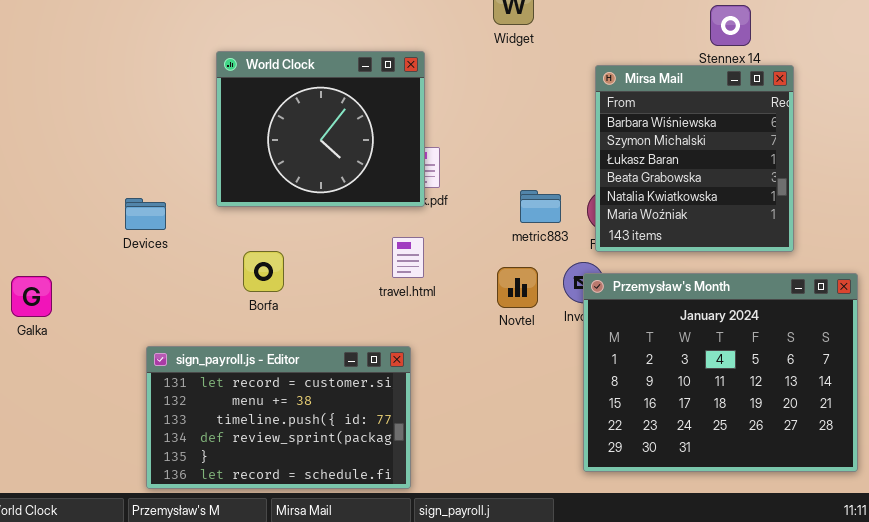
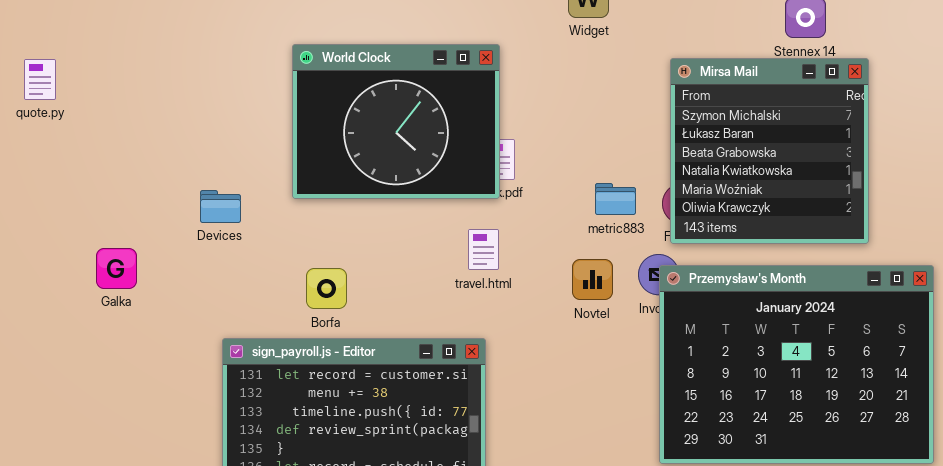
Mirsa Mail: [595,65,794,252] -> [670,58,869,244], scrolled down 1 row
Borfa: [243,251,284,292] -> [306,268,347,309], moved
Galka: [11,276,52,317] -> [96,248,137,289], moved

